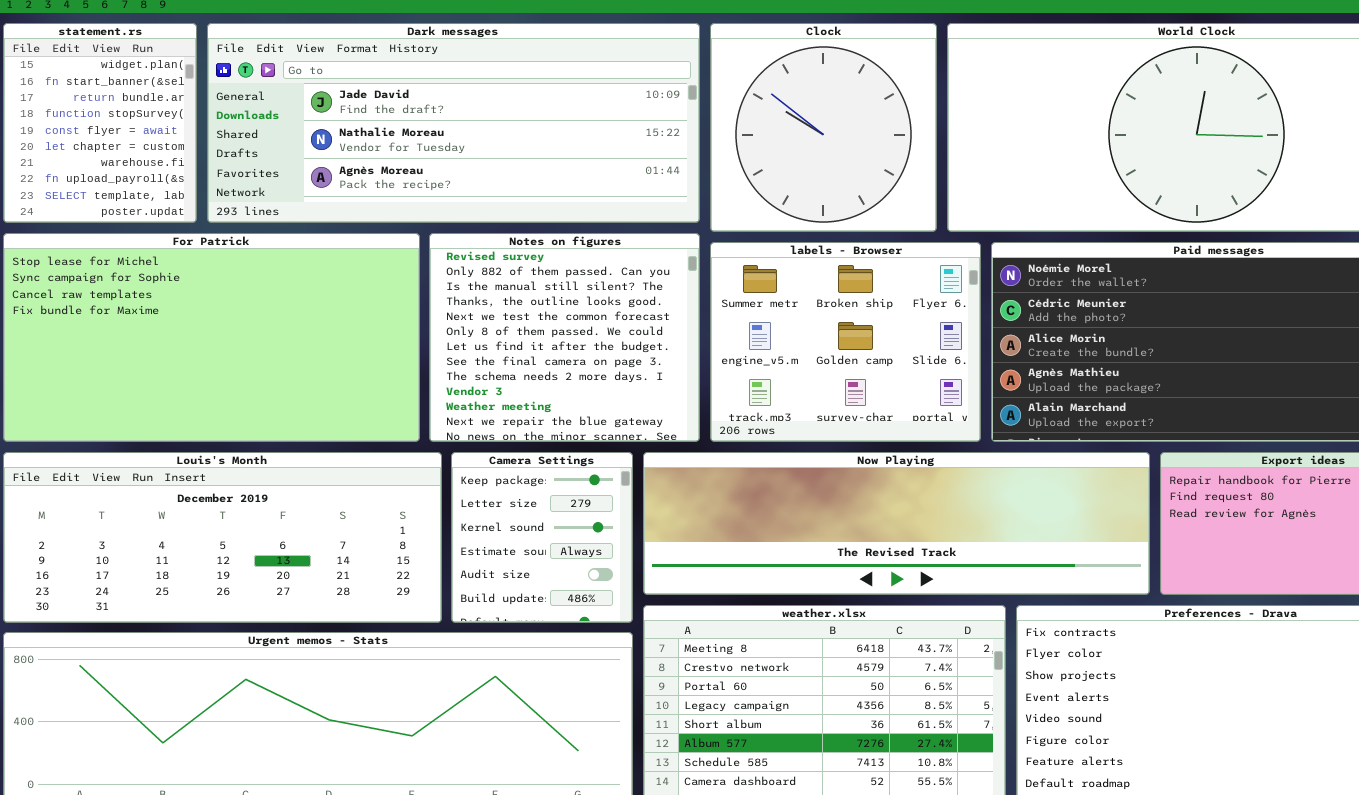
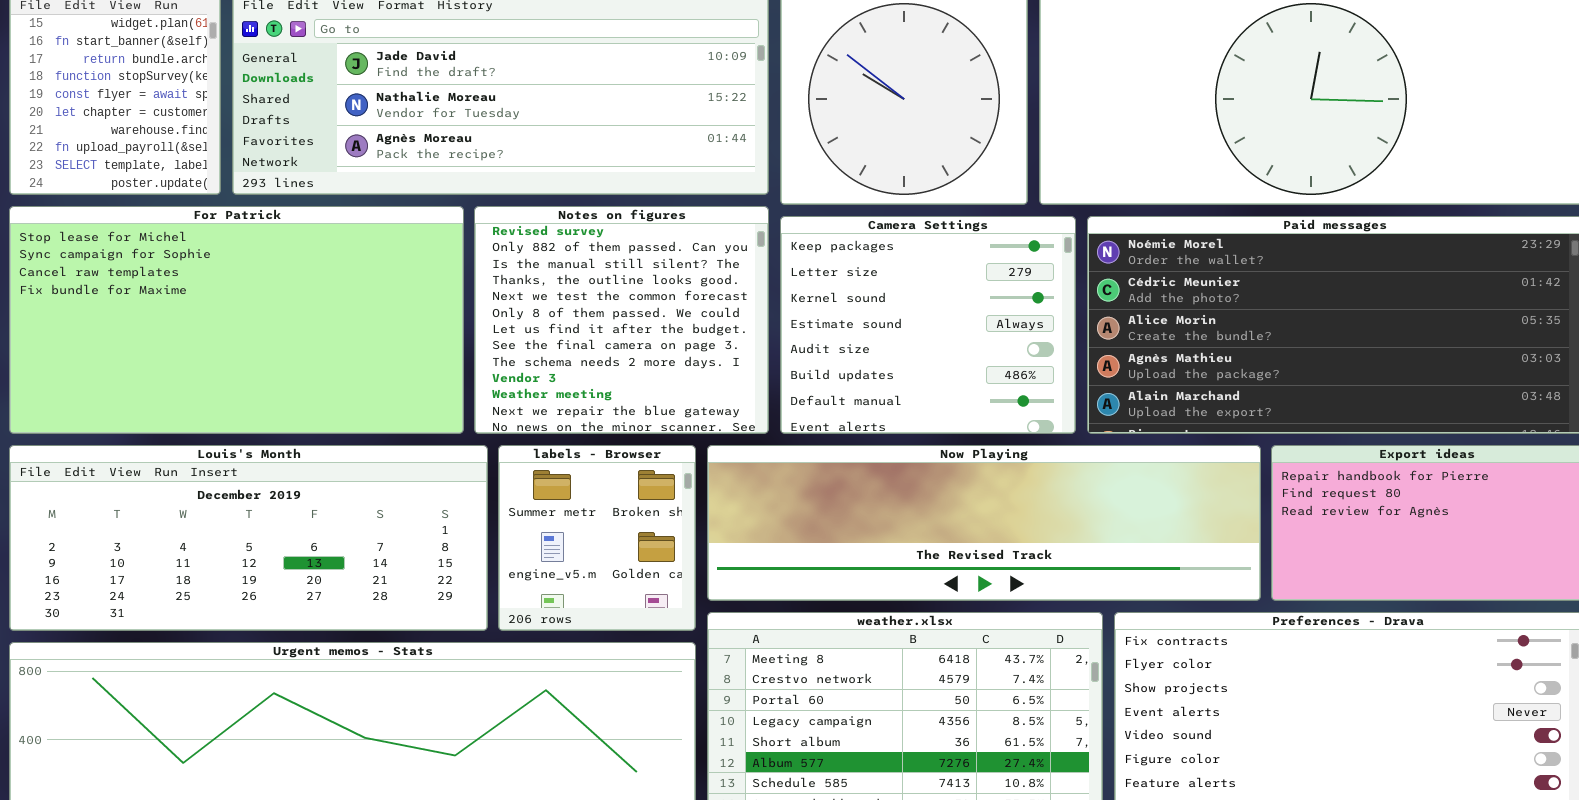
labels - Browser: [710,242,981,442] -> [498,445,696,631], moved, resized
Camera Settings: [451,452,633,623] -> [780,216,1076,434], moved, resized

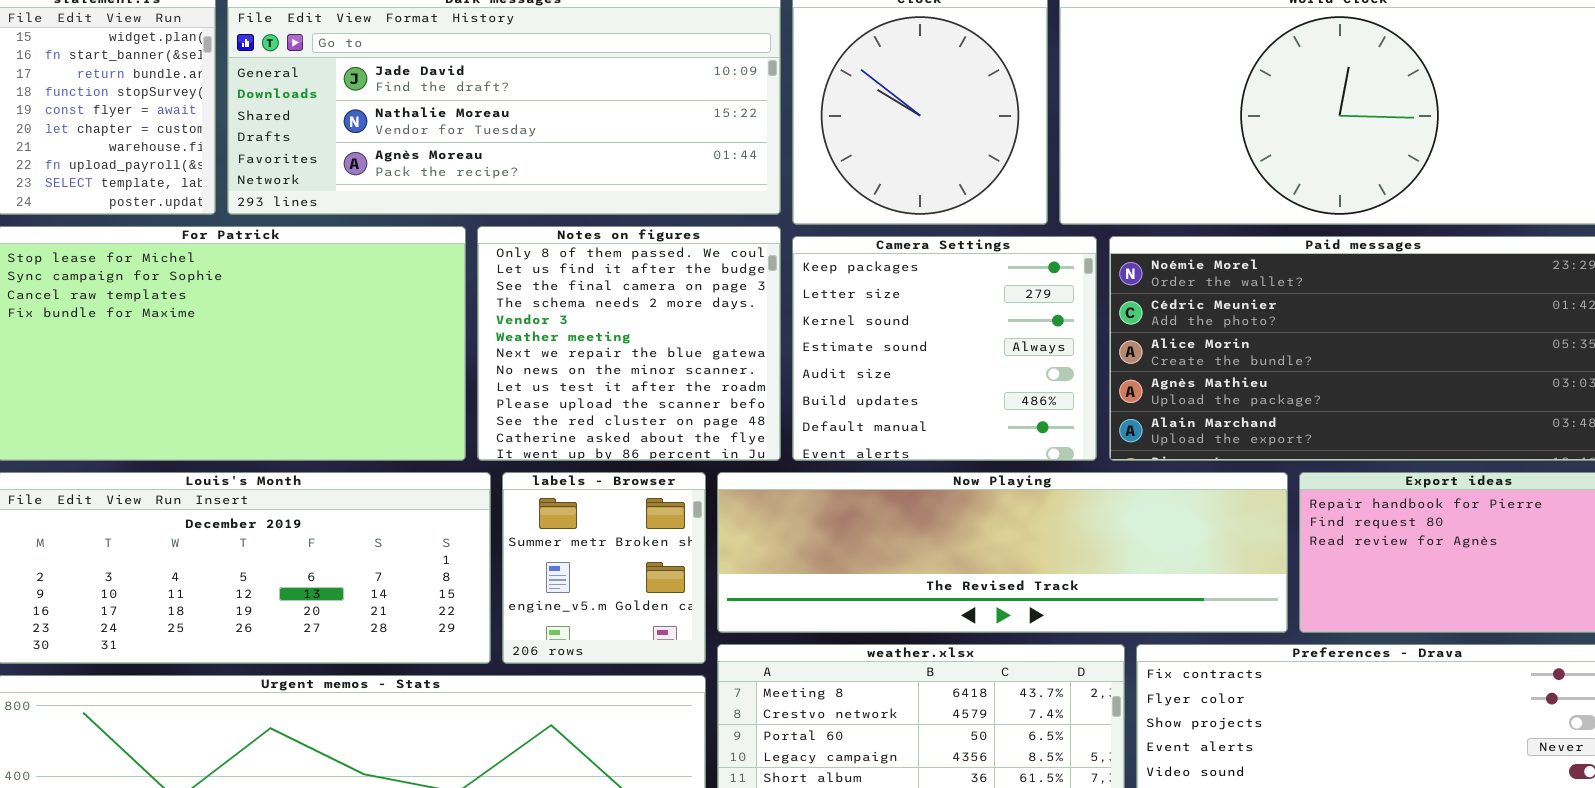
Notes on figures: [474,206,769,434] -> [477,226,781,461], scrolled down 5 rows

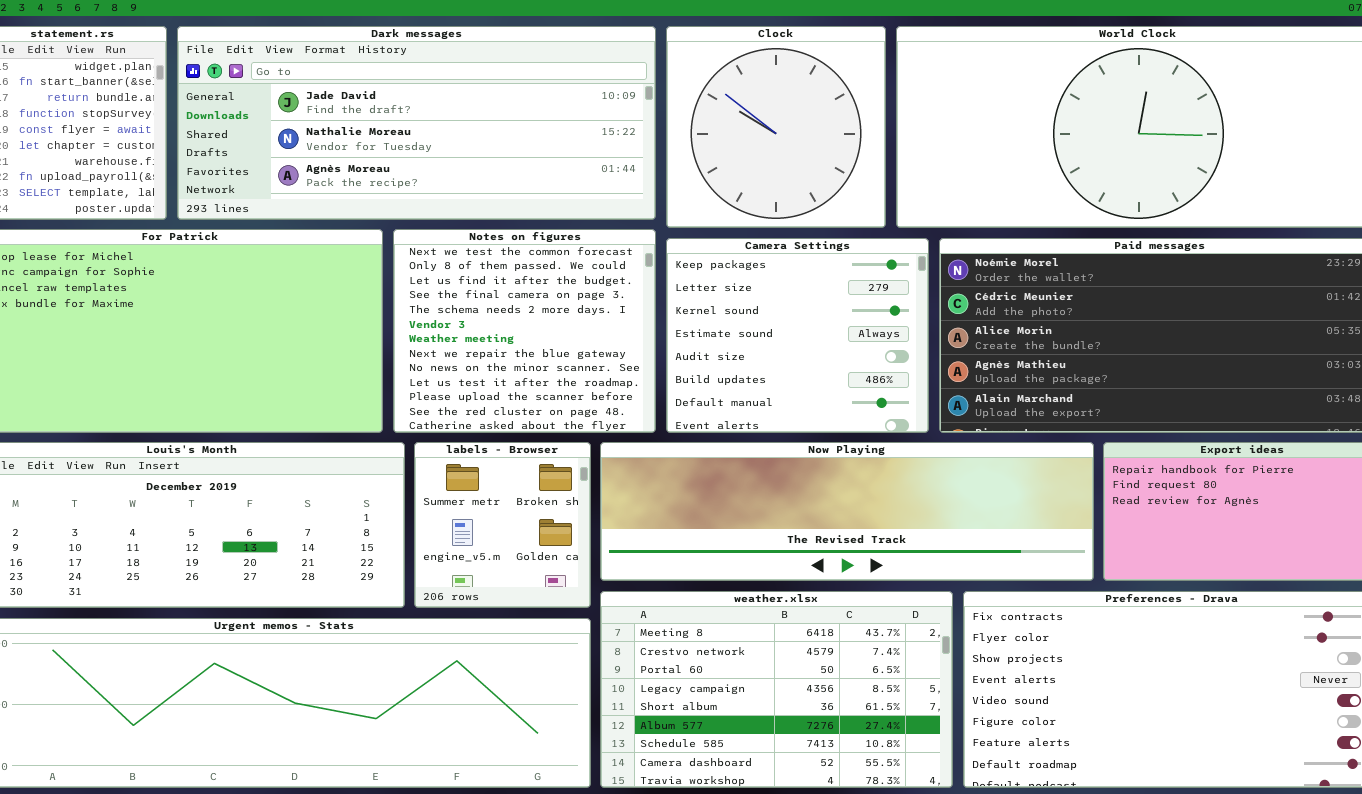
Notes on figures: [477,226,781,461] -> [393,229,656,433], scrolled up 1 row

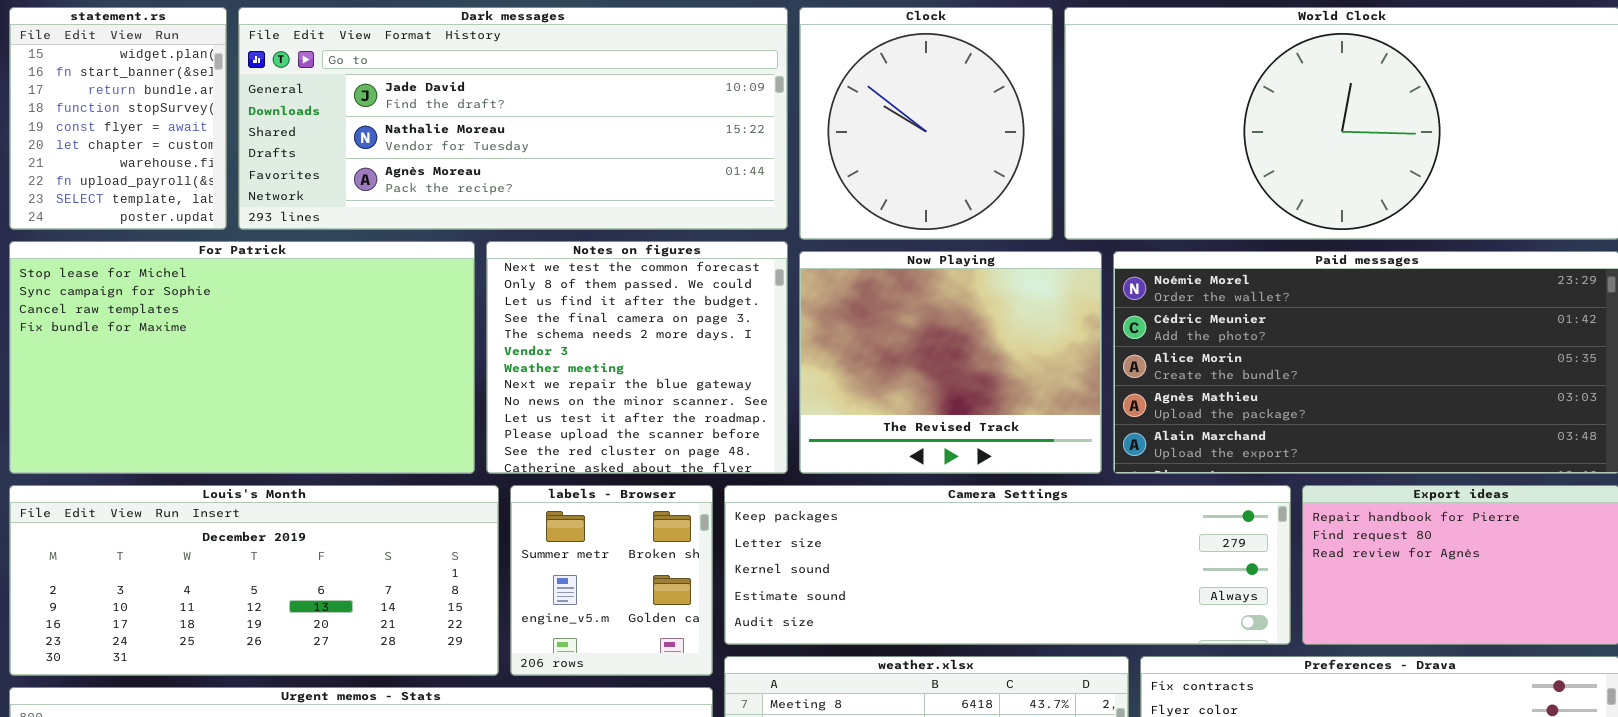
Camera Settings: [666,238,929,433] -> [724,485,1291,645], moved, resized
Now Playing: [600,442,1094,581] -> [799,251,1102,474], moved, resized

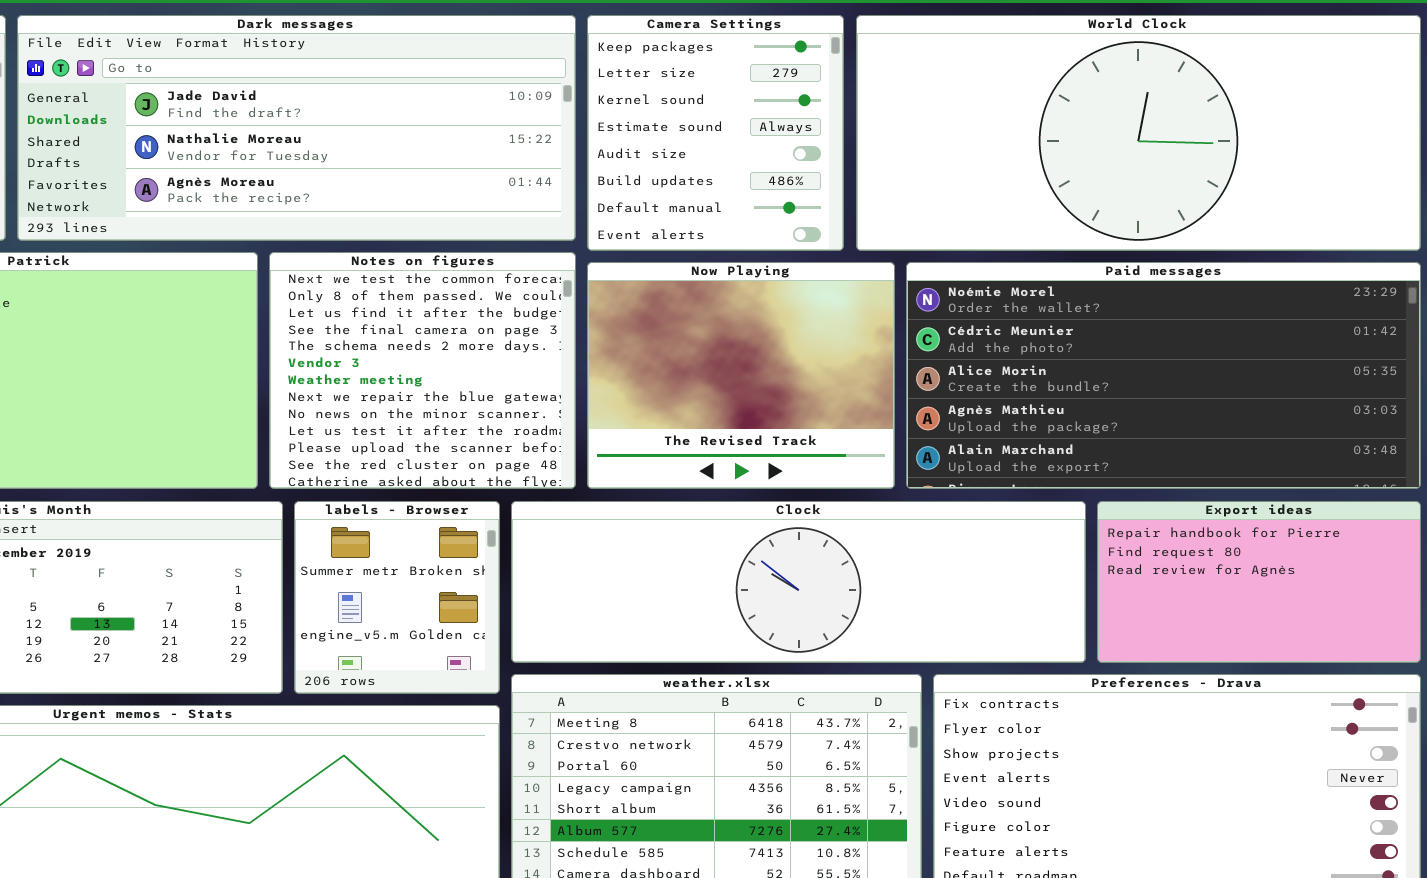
Clock: [799,7,1053,240] -> [511,501,1086,663], moved, resized
Camera Settings: [724,485,1291,645] -> [587,15,844,251], moved, resized

